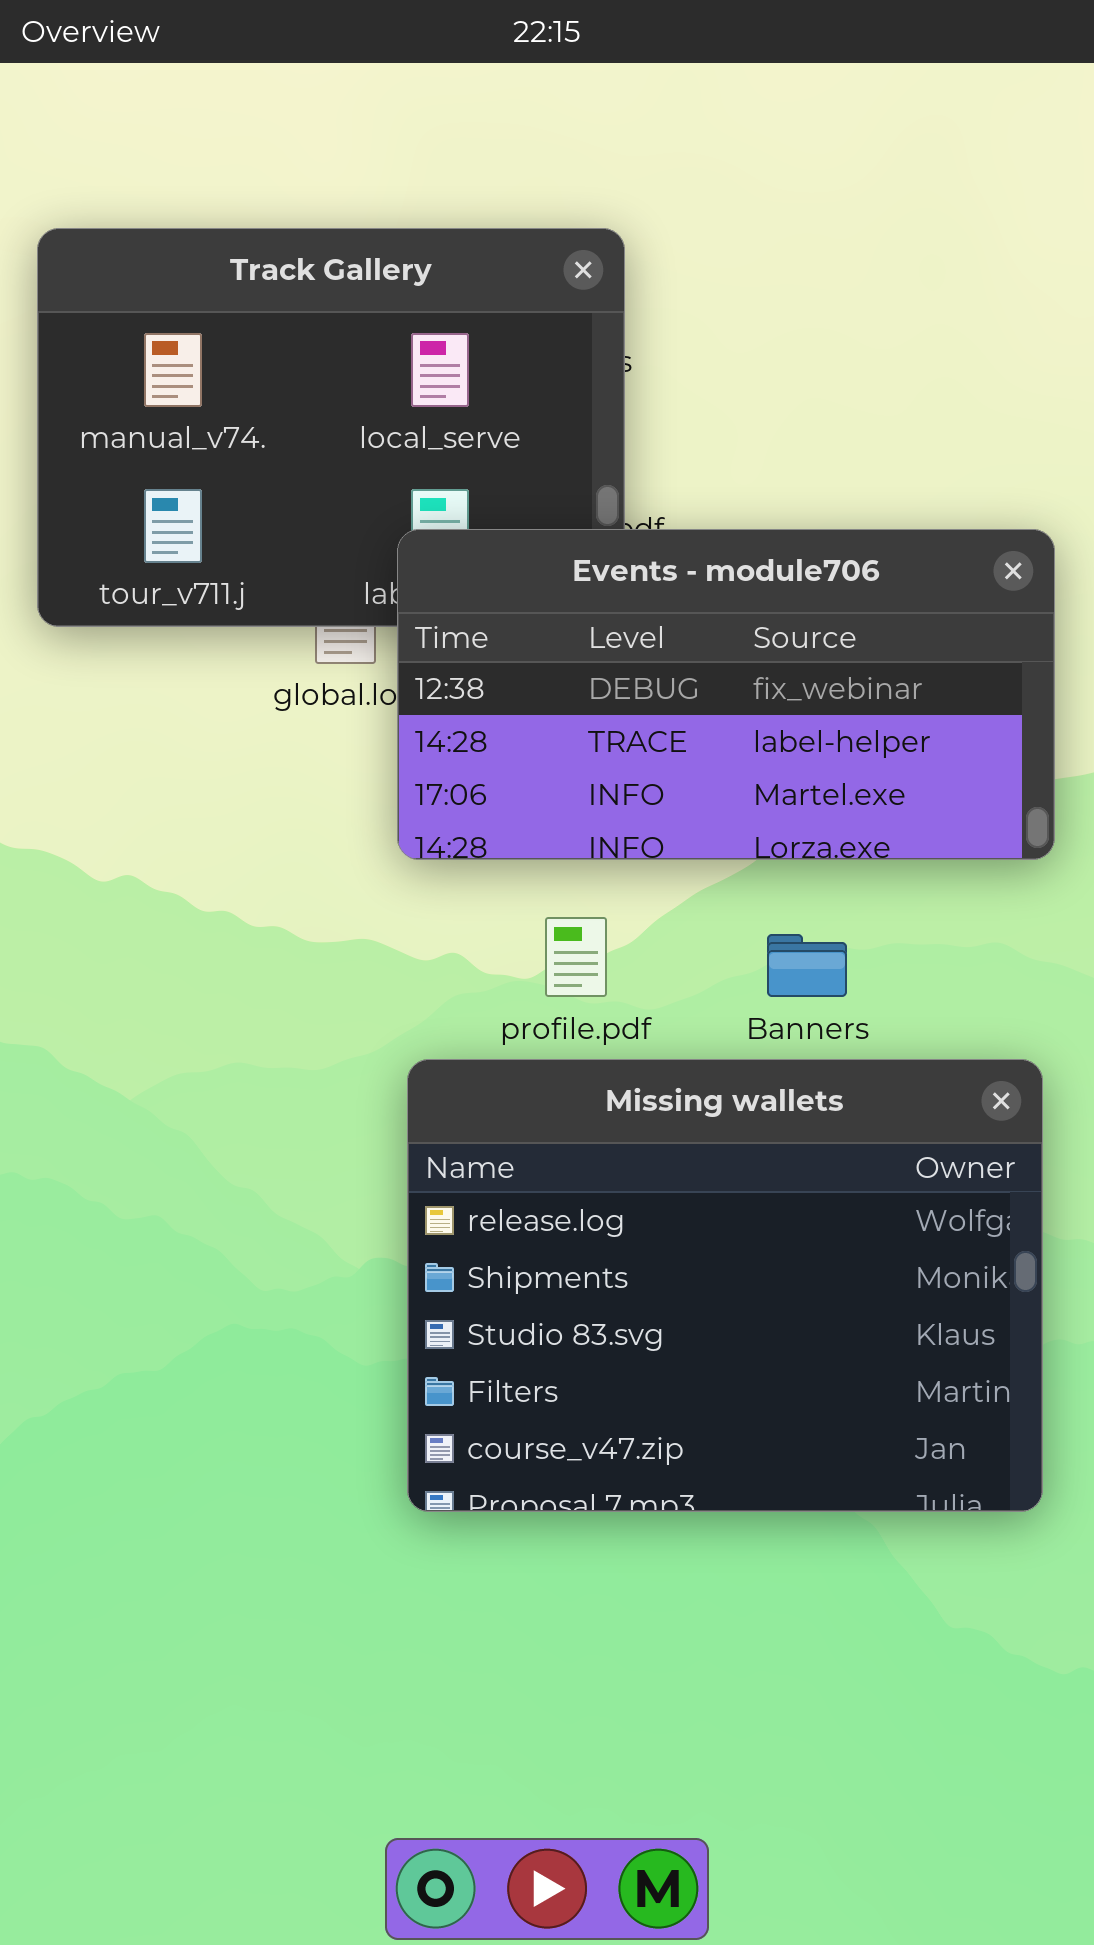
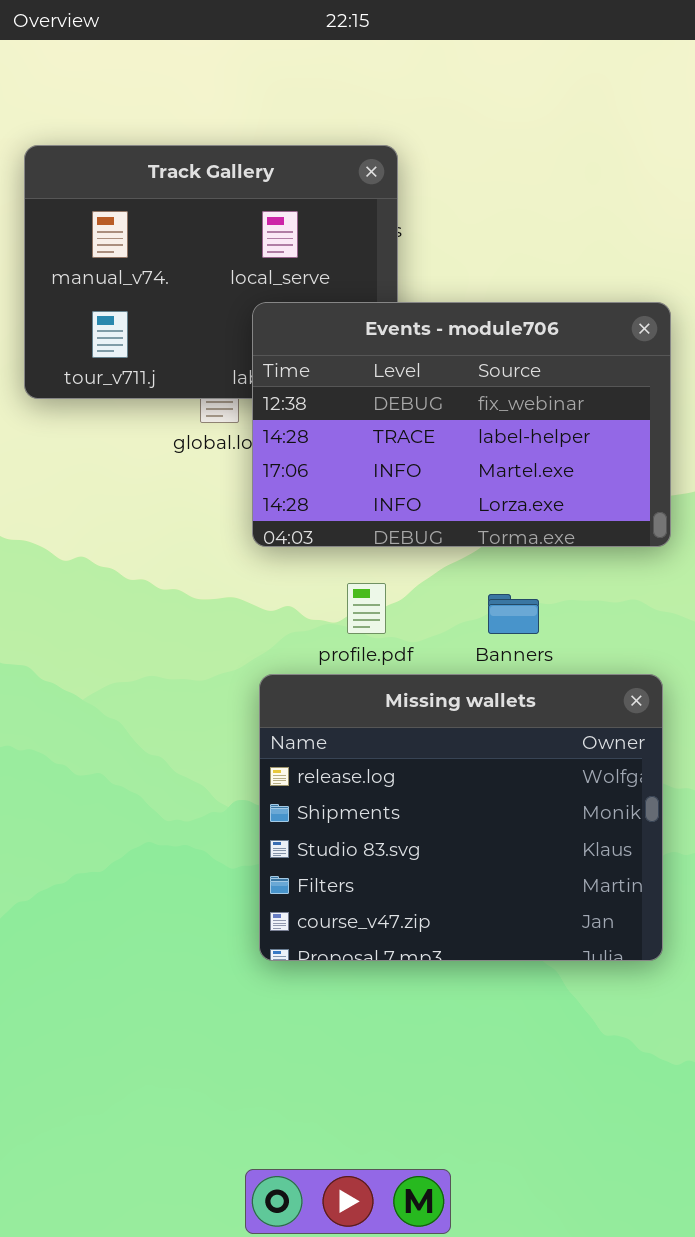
Events - module706: [397,529,1055,860] -> [252,302,671,547], resized

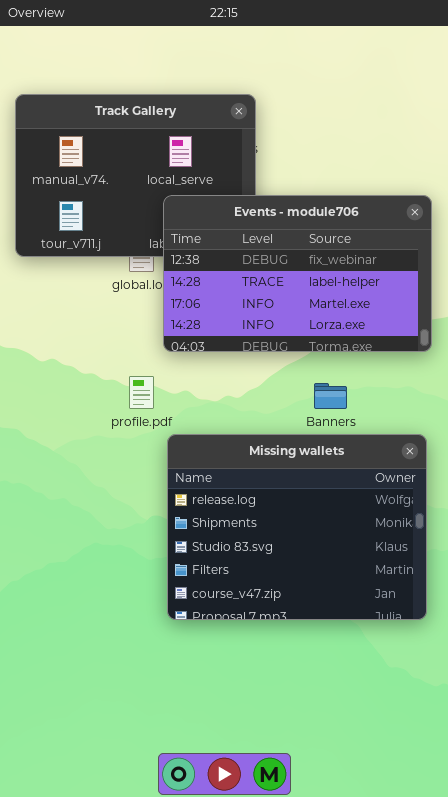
profile.pdf: [347,583,386,634] -> [129,376,154,409], moved

